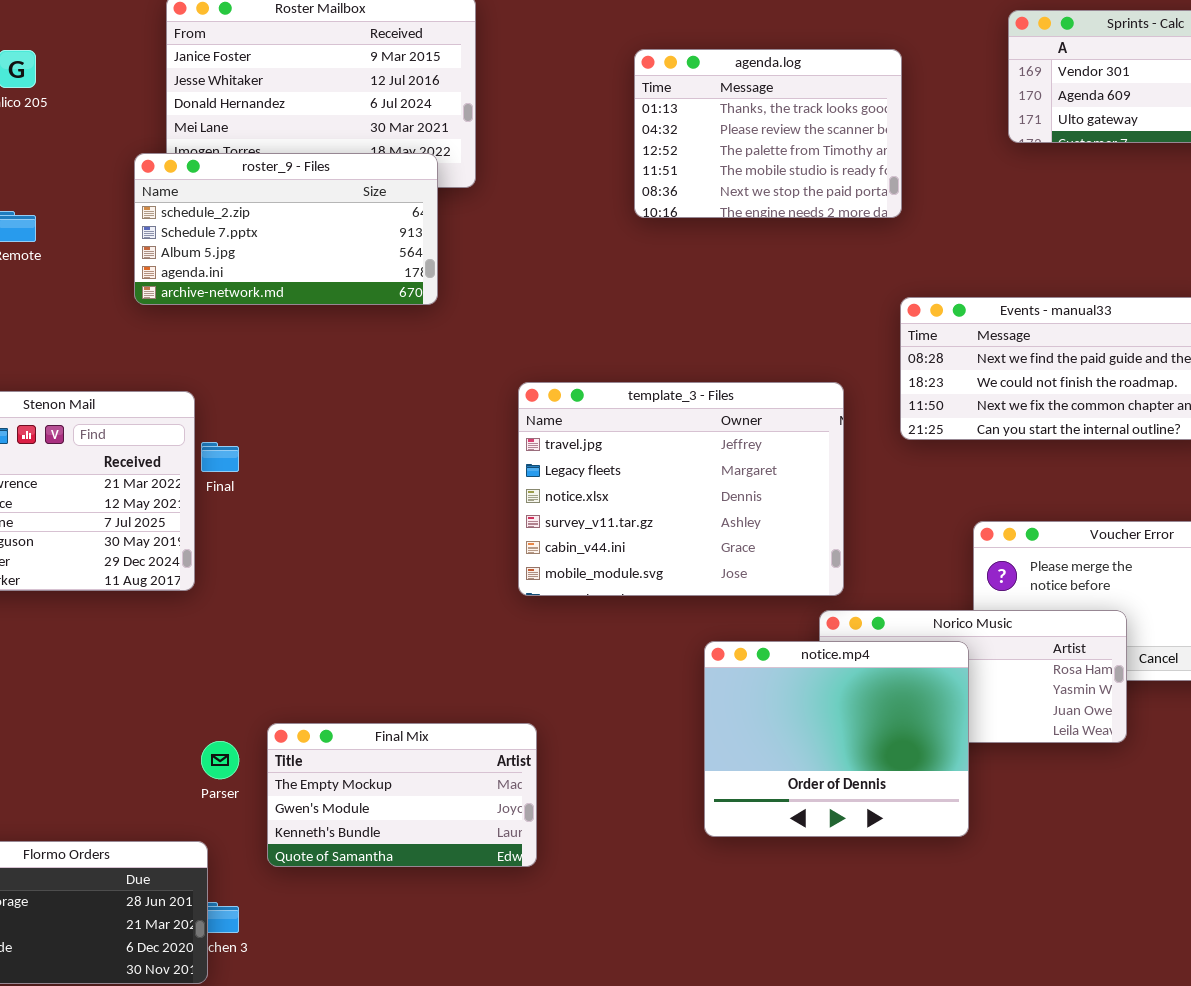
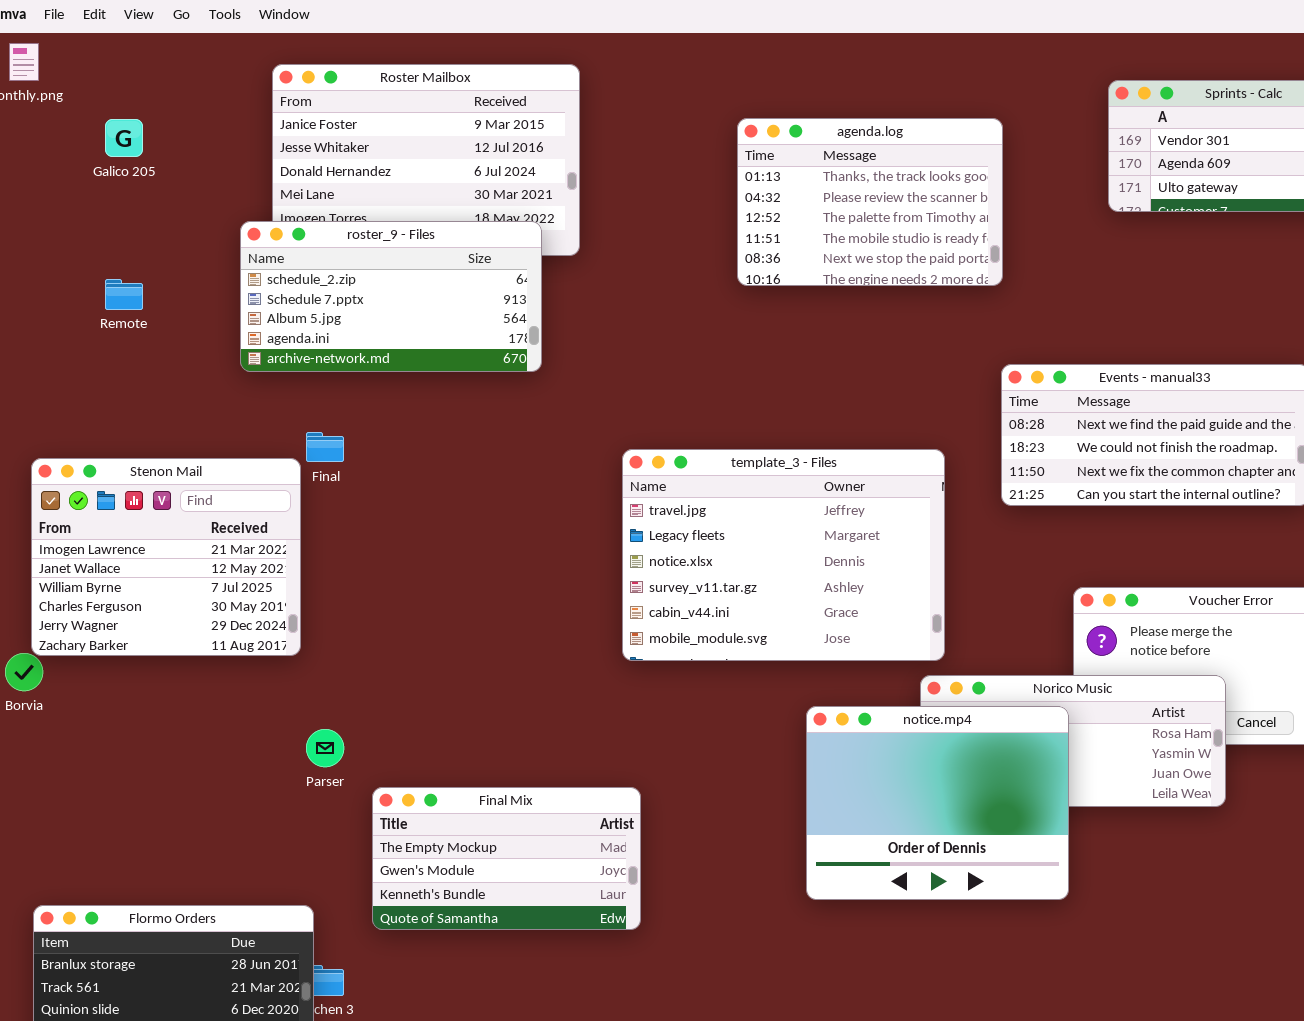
Final: [201,442,239,472] -> [306,432,344,462], moved
Parser: [201,741,239,779] -> [306,729,344,767], moved

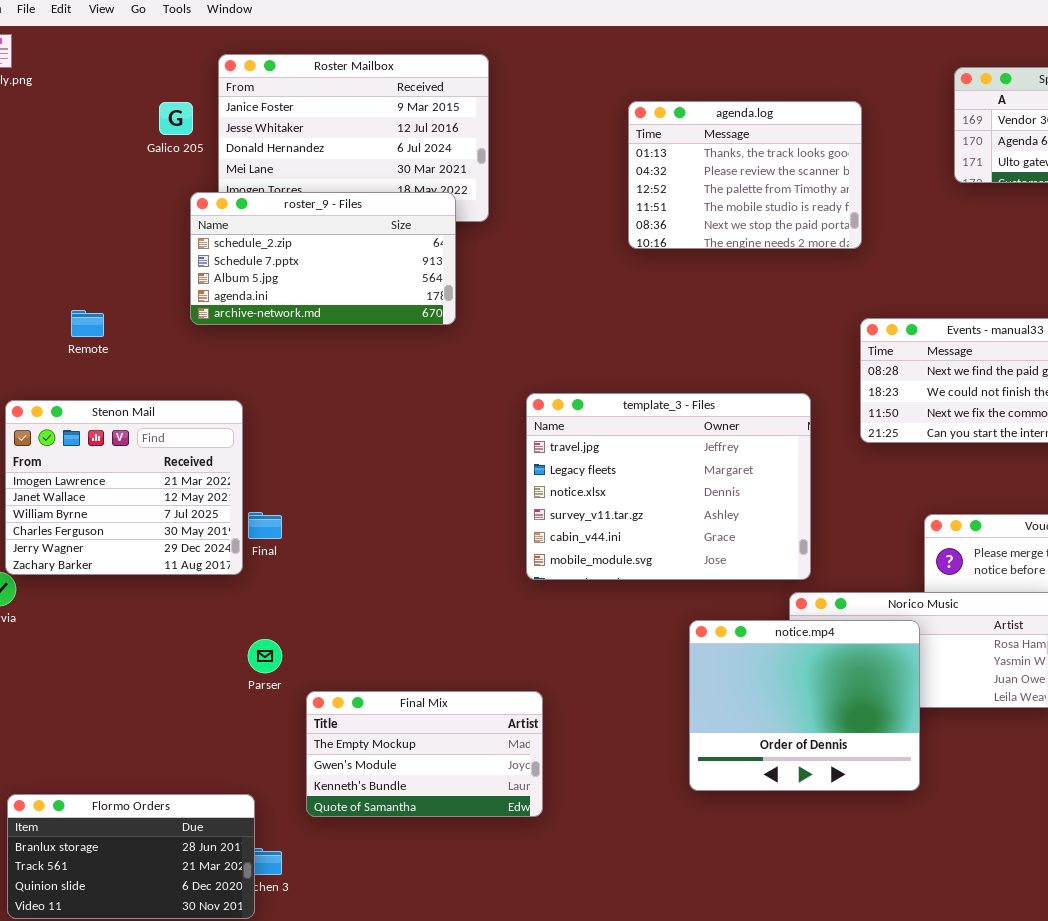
Galico 205: [105,119,143,157] -> [159,102,193,135], moved
Remote: [105,279,143,310] -> [71,310,104,337], moved
Final: [306,432,344,462] -> [248,512,282,539], moved

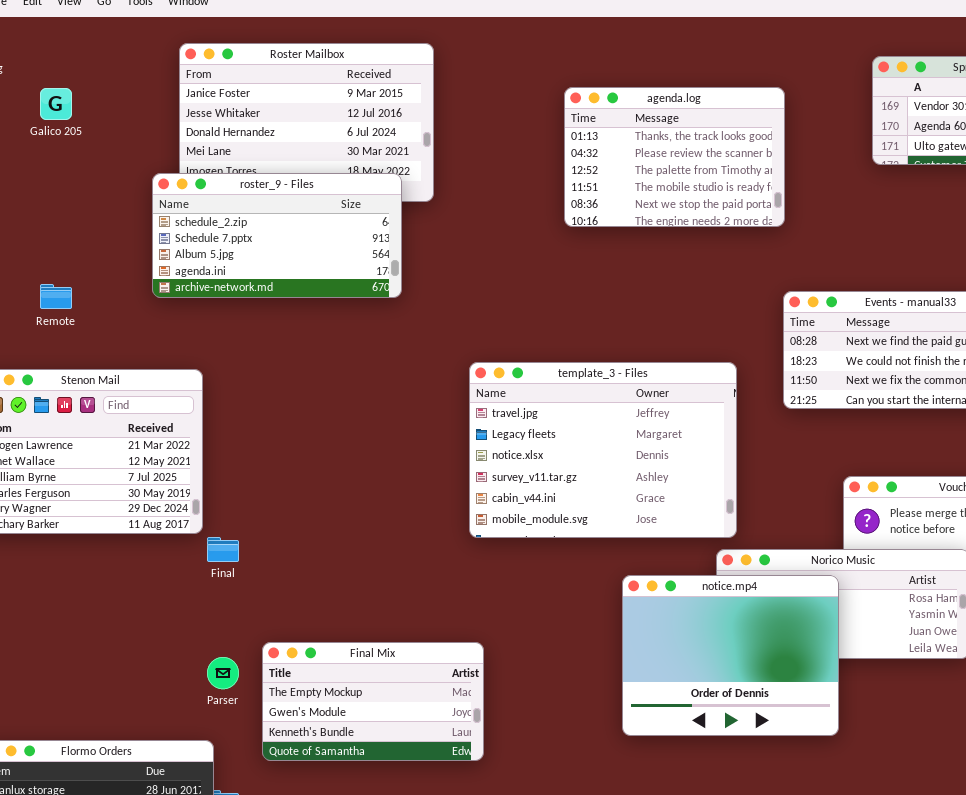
Galico 205: [159,102,193,135] -> [40,88,72,120], moved
Final: [248,512,282,539] -> [207,537,239,562], moved
Parser: [248,639,282,673] -> [207,657,239,689], moved

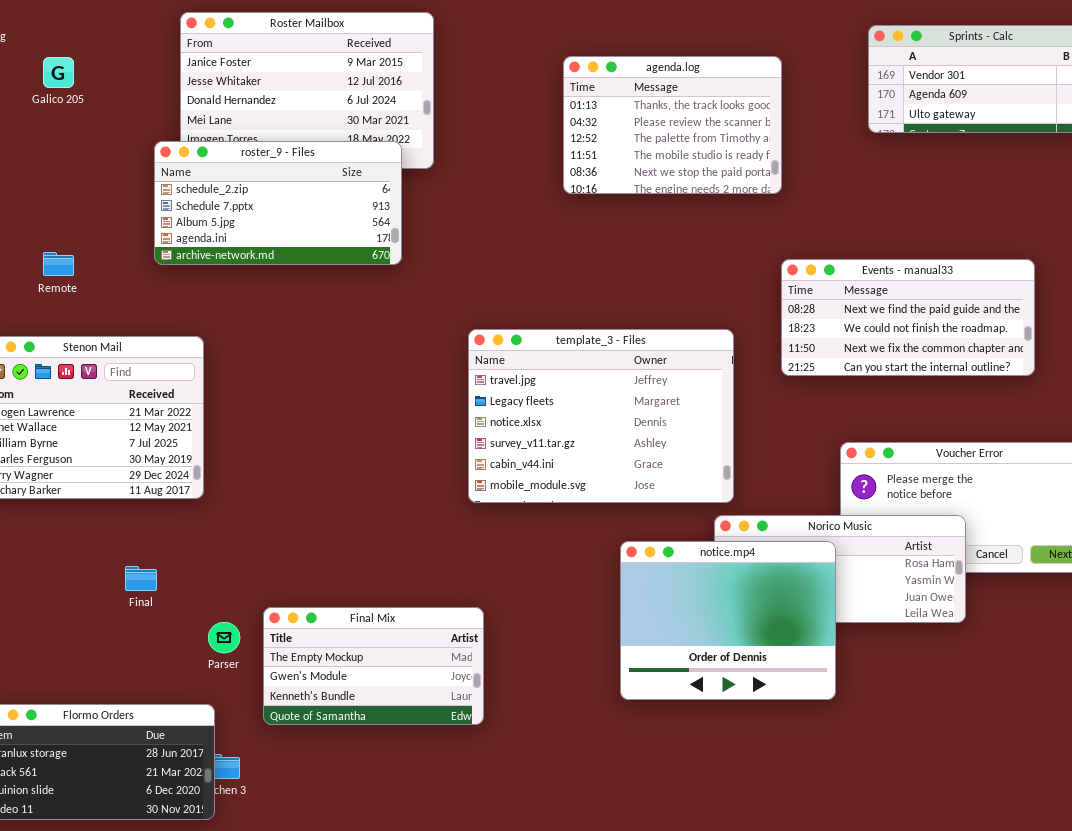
Final: [207,537,239,562] -> [125,566,157,591], moved

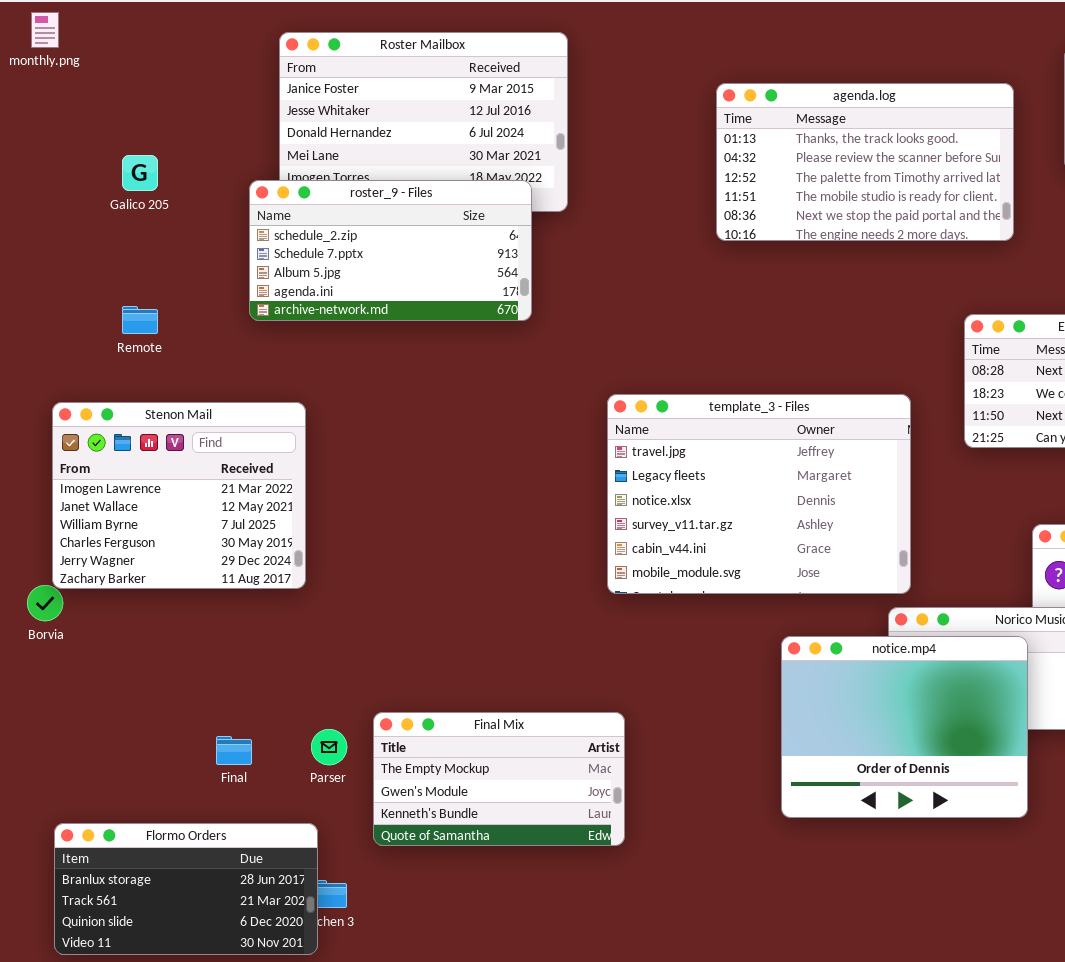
agenda.log: [563,56,782,194] -> [716,83,1014,241], resized
Galico 205: [43,57,74,88] -> [122,155,158,191], moved
Final: [125,566,157,591] -> [216,736,252,765], moved

